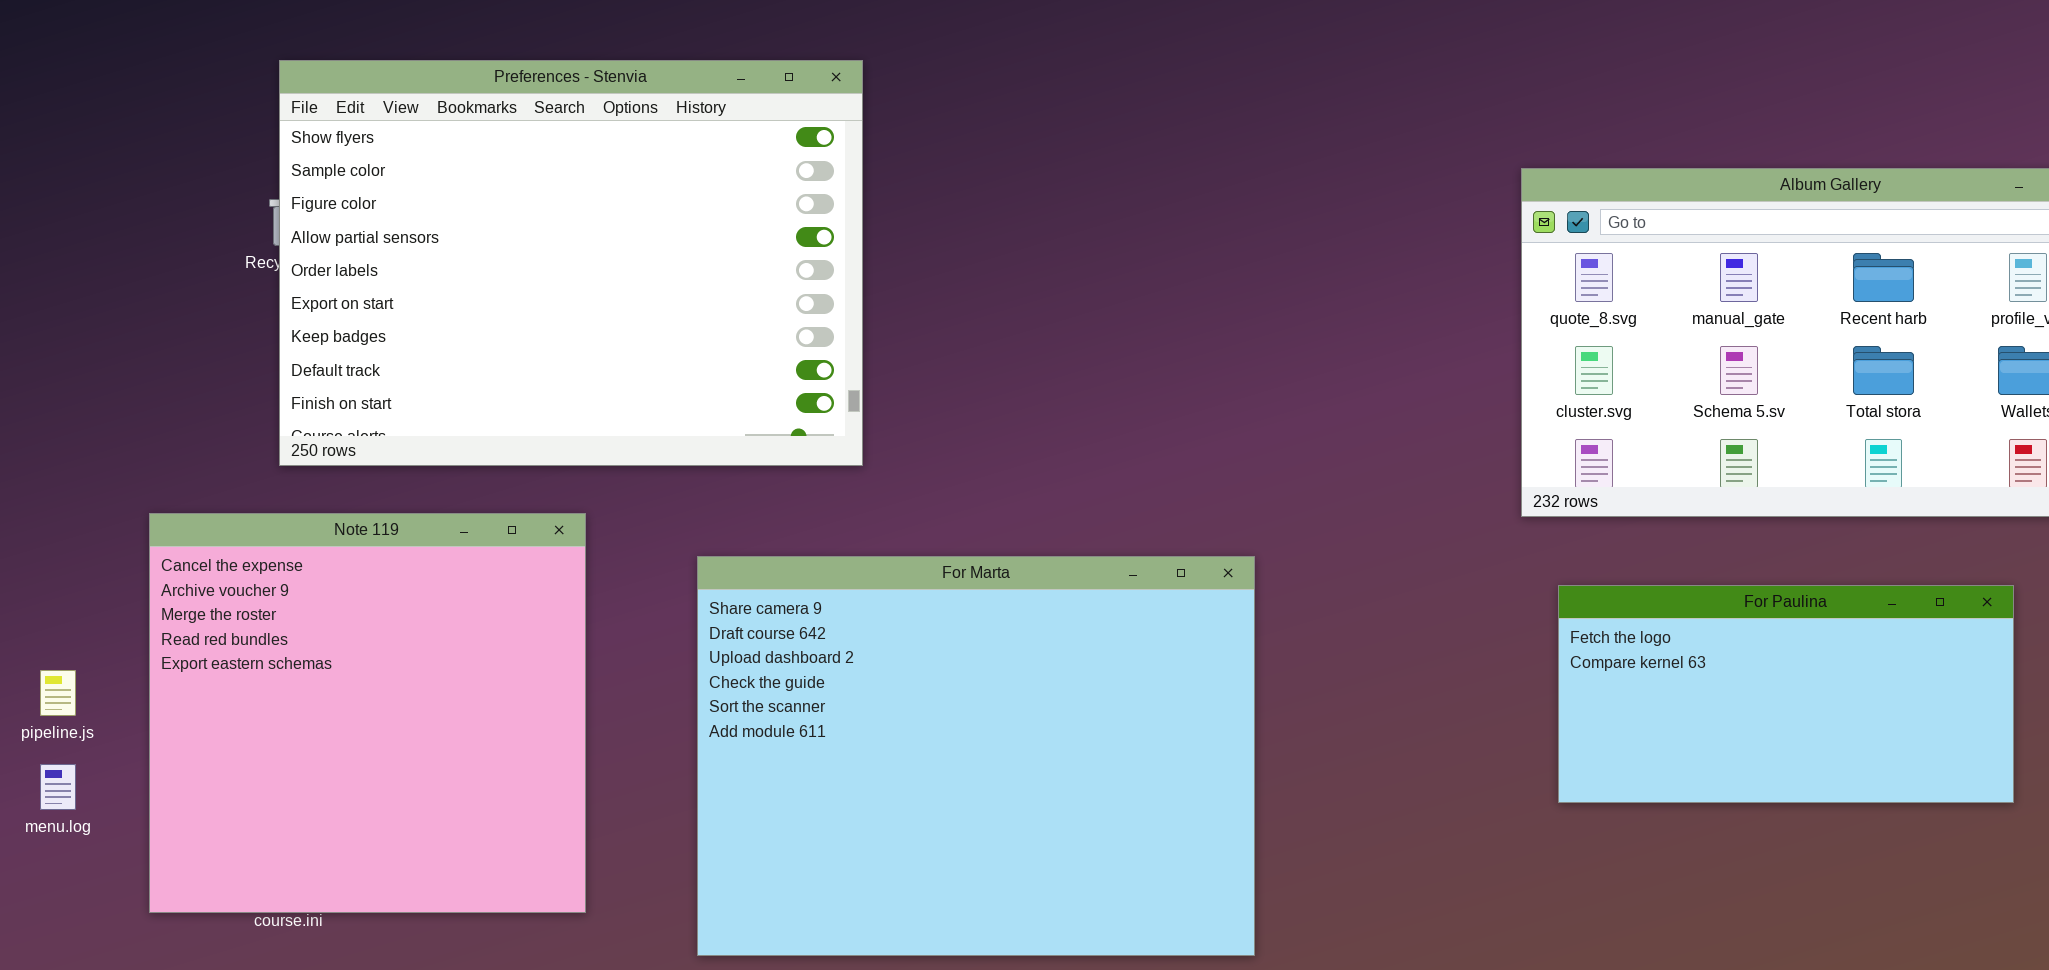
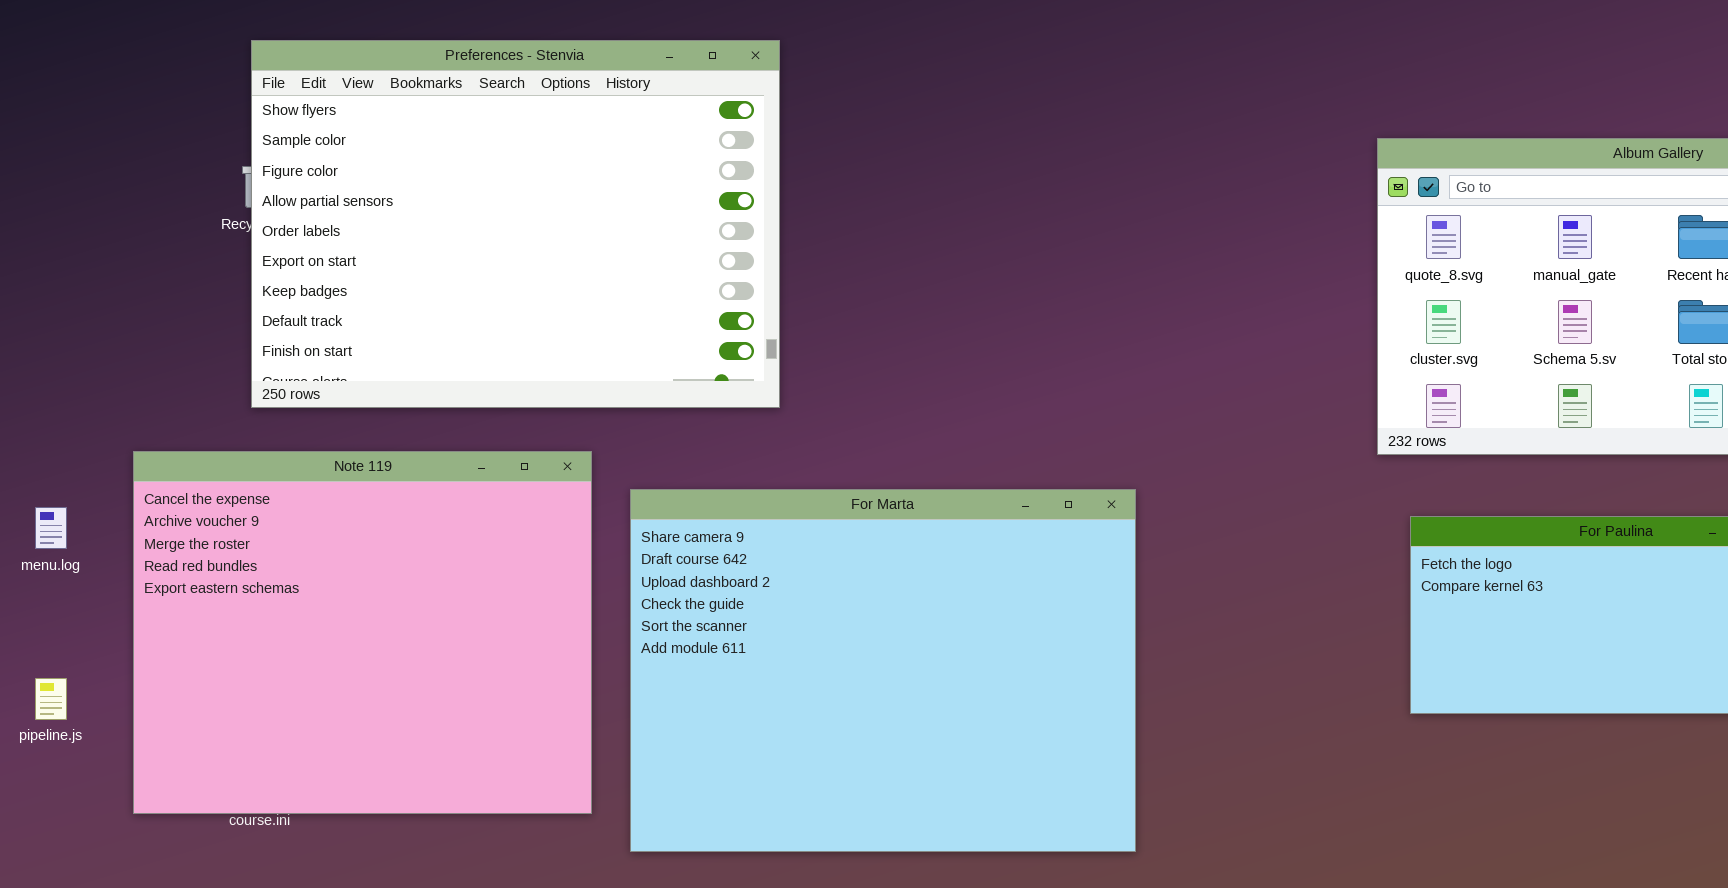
Note 119: [149,513,586,913] -> [133,451,592,814], resized
pipeline.js: [40,670,76,716] -> [35,678,67,720], moved
menu.log: [40,764,76,810] -> [35,507,67,549], moved

